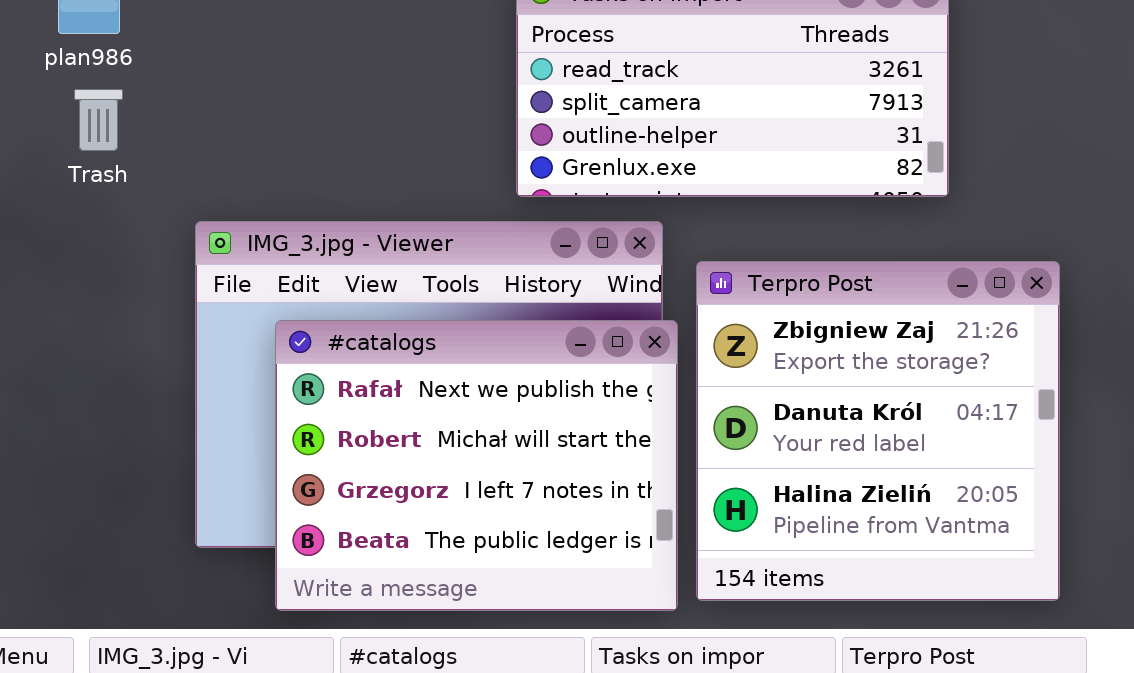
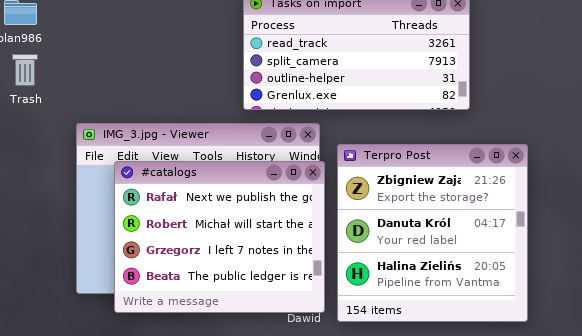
#catalogs: [275,320,678,611] -> [114,161,325,313], moved

